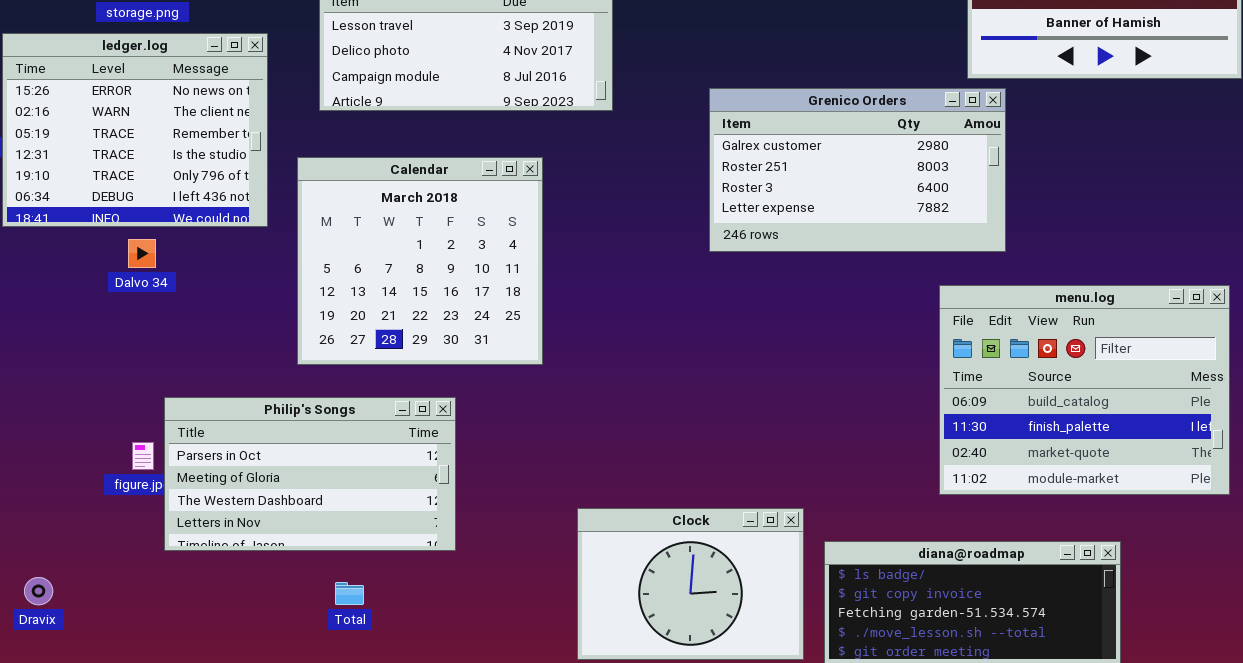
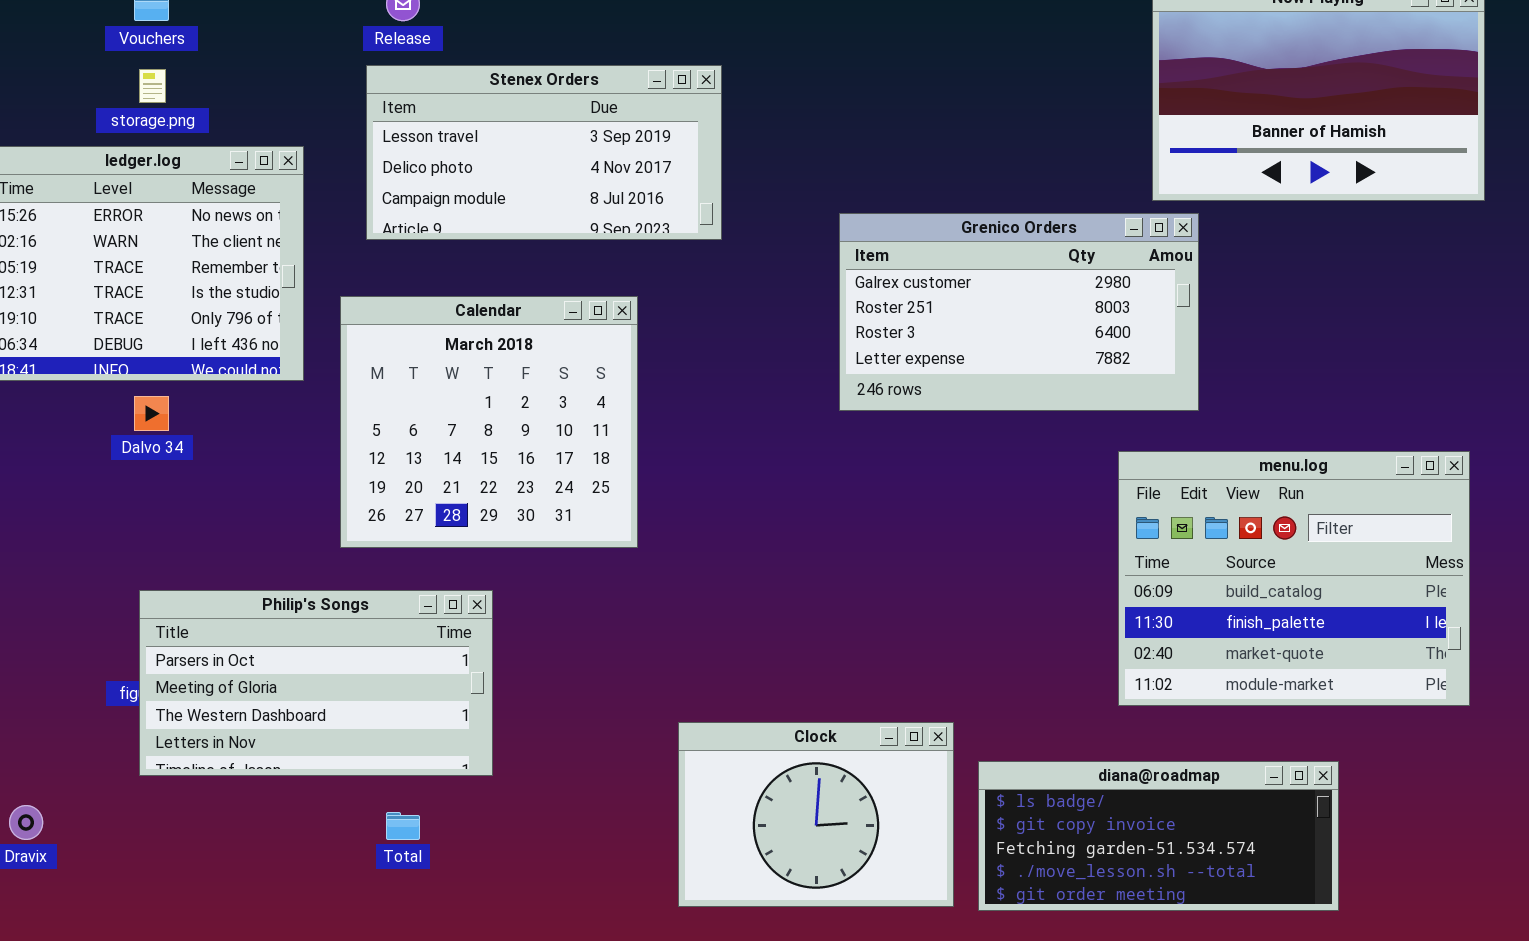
Philip's Songs: [164,397,456,551] -> [139,590,493,776], moved

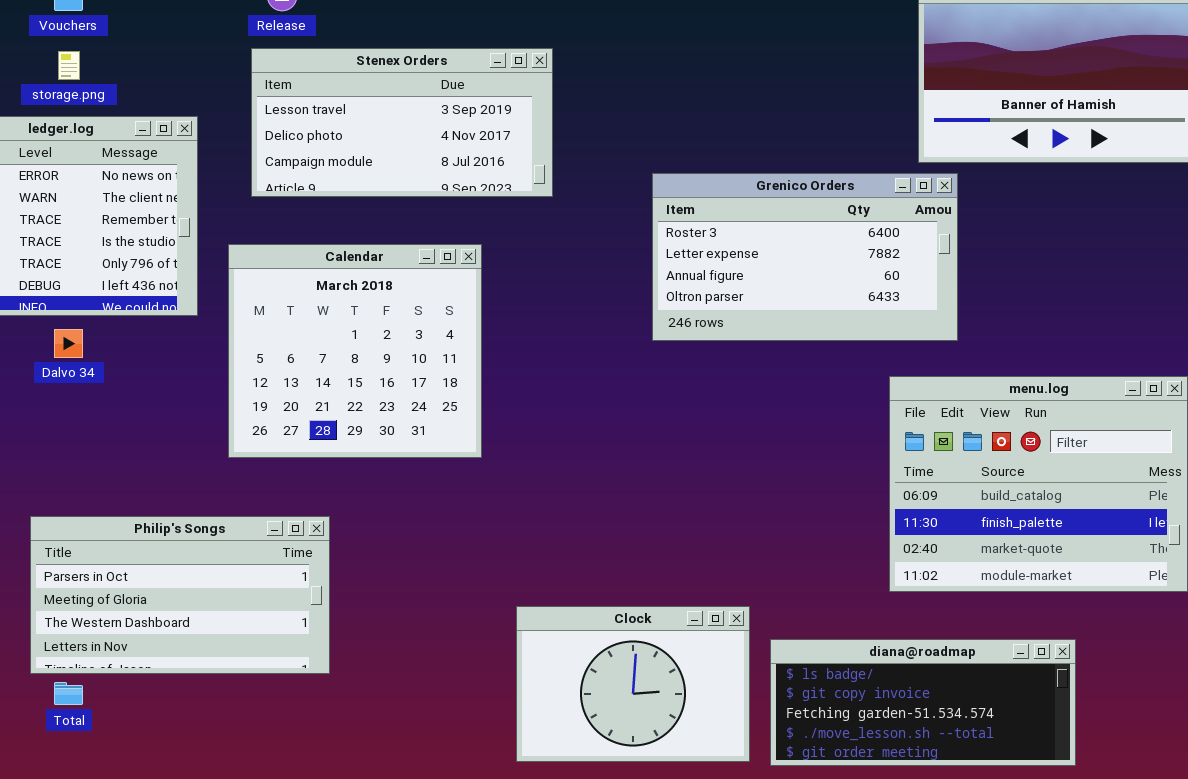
Grenico Orders: [839,213,1199,411] -> [652,173,958,341], scrolled down 2 rows
Philip's Songs: [139,590,493,776] -> [30,516,330,674], moved
Total: [386,812,420,840] -> [54,682,83,705], moved

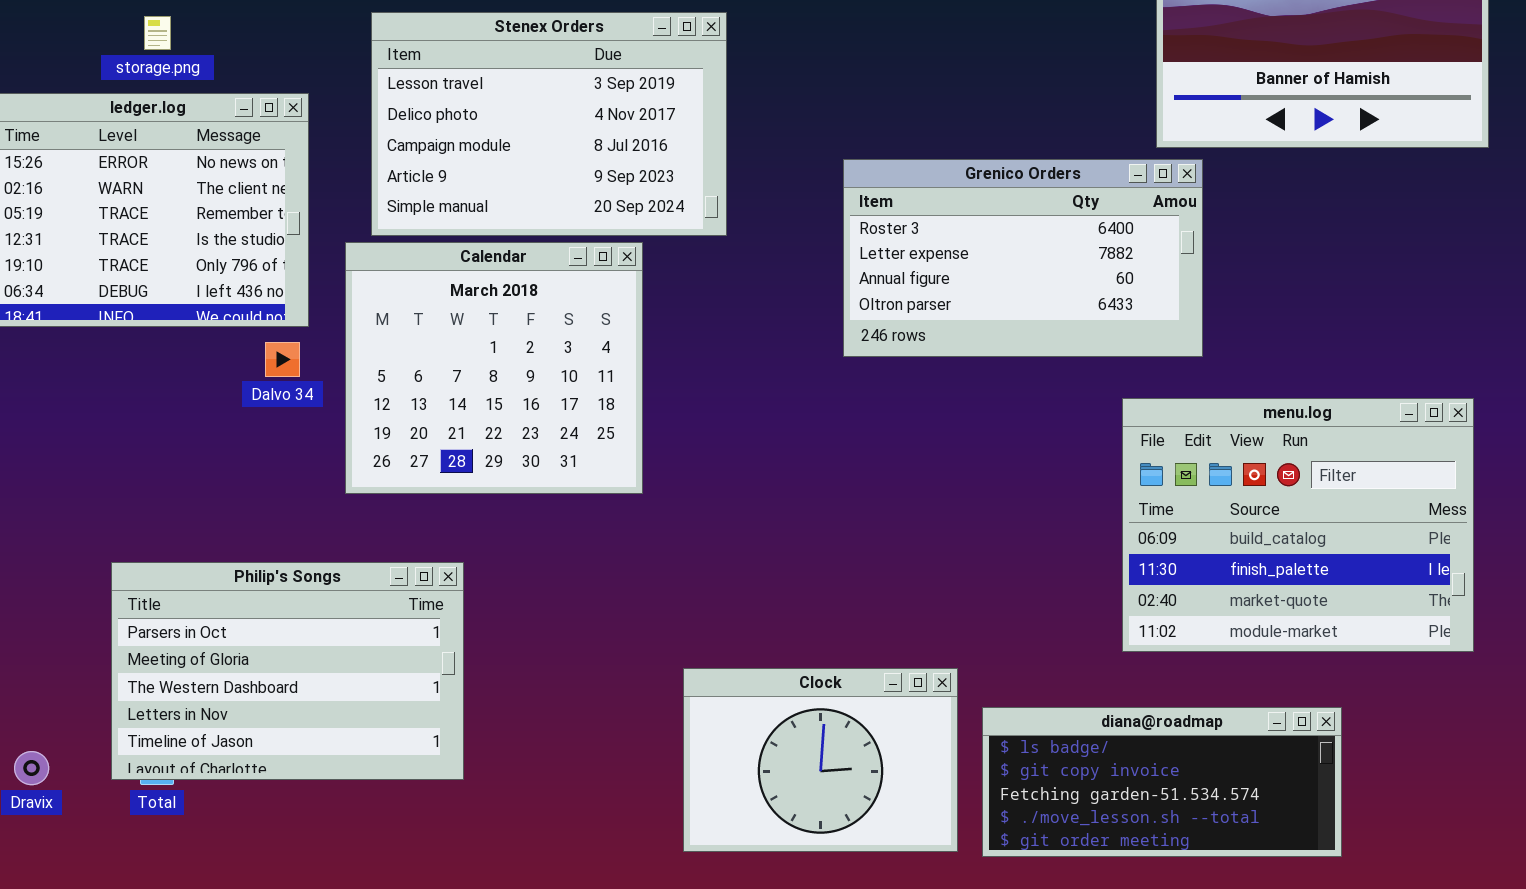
Stenex Orders: [251,48,553,197] -> [371,12,727,236], resized
Dalvo 34: [54,329,83,358] -> [265,342,300,377], moved
Philip's Songs: [30,516,330,674] -> [111,562,464,780], resized

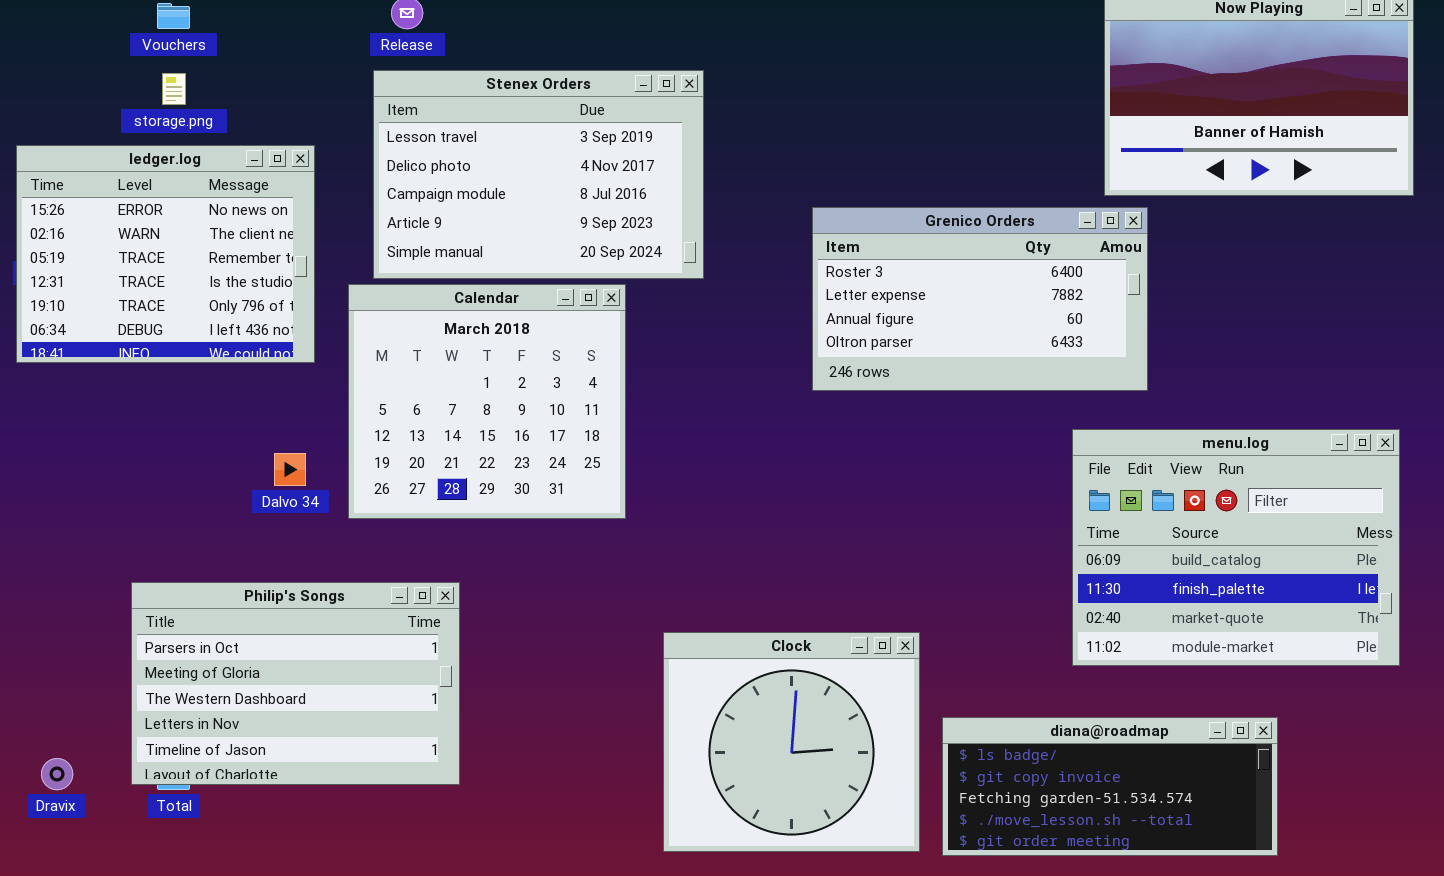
Dalvo 34: [265,342,300,377] -> [274,453,306,486], moved
Clock: [683,668,958,852] -> [663,632,920,852], resized

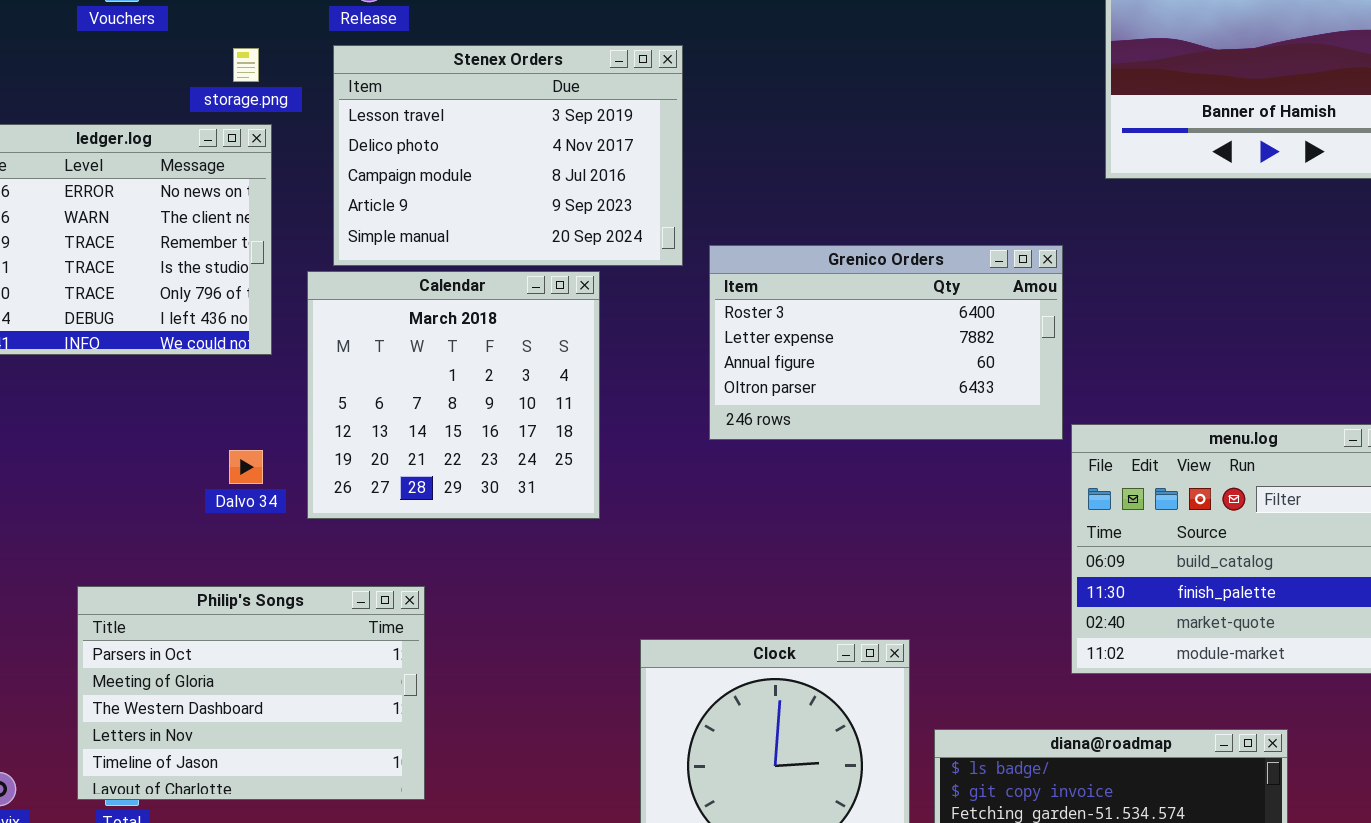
storage.png: [162,73,186,105] -> [233,48,259,82], moved
Grenico Orders: [812,207,1148,391] -> [709,245,1063,440], moved

